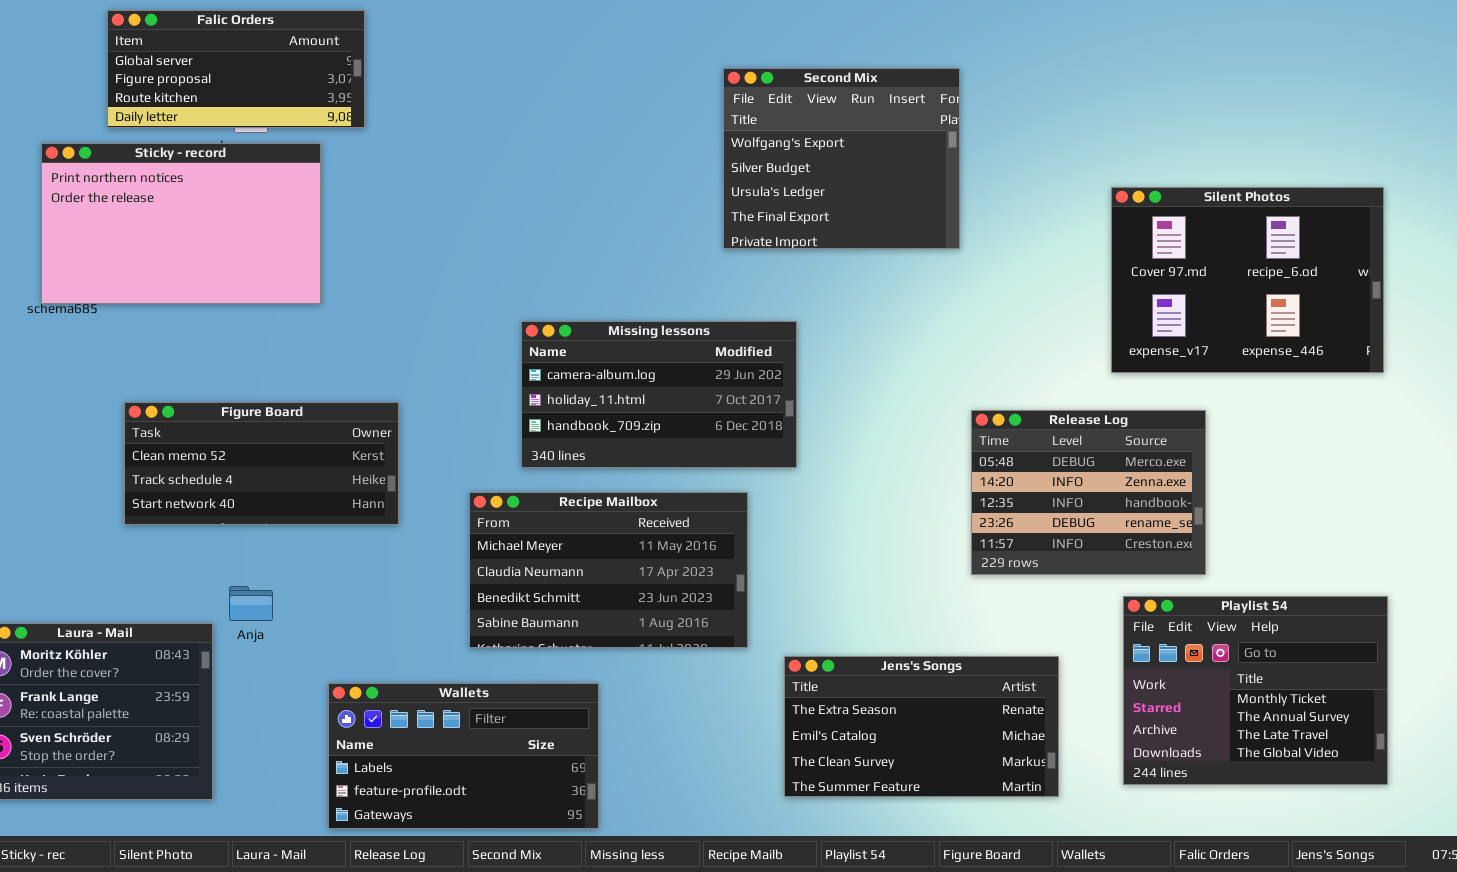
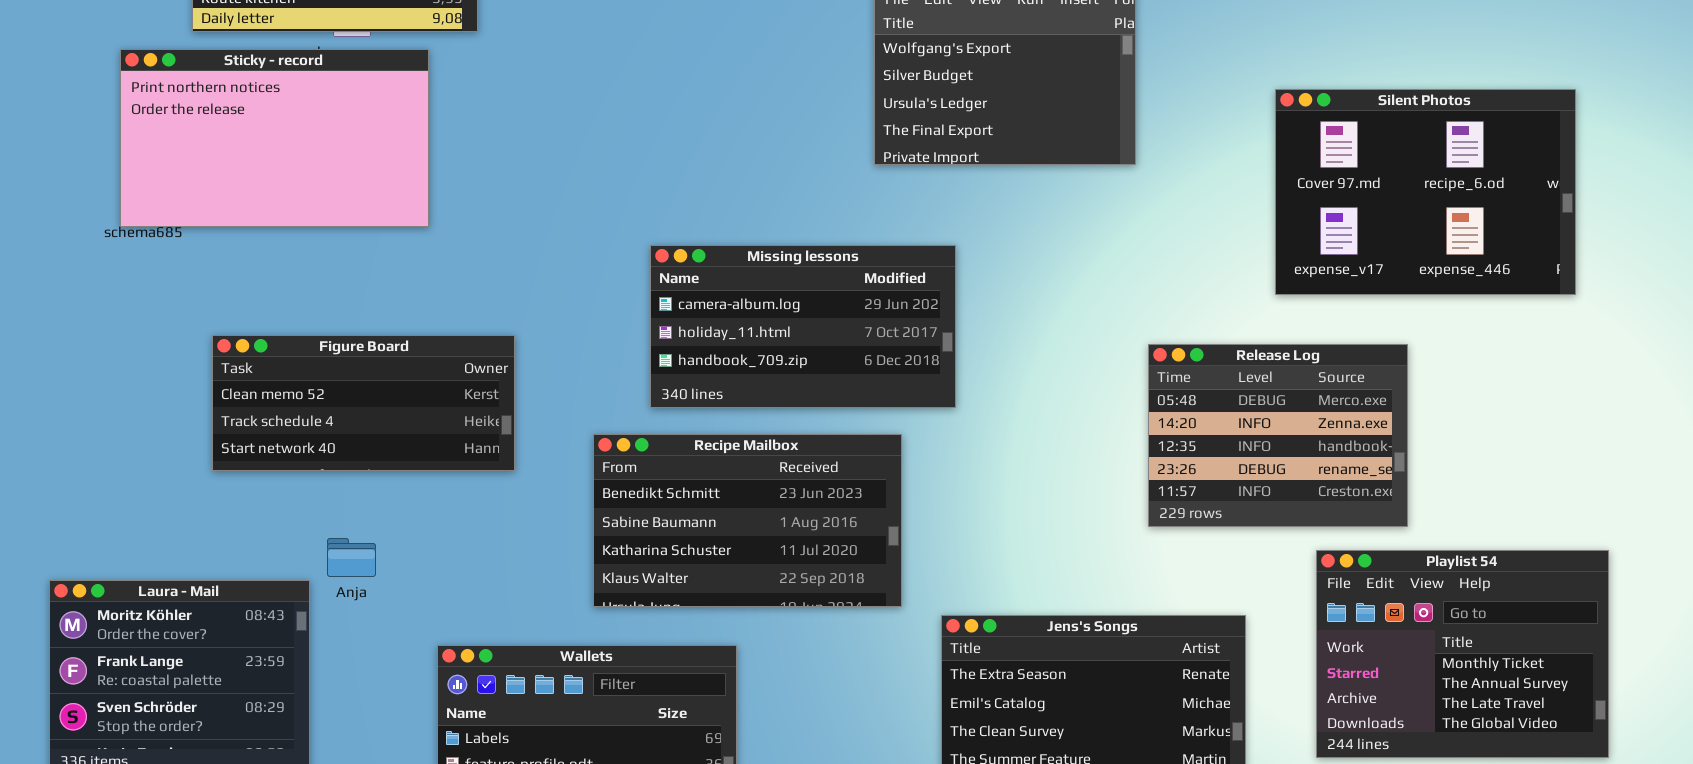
Silent Photos: [1111,187,1384,373] -> [1275,89,1576,295], moved
Recipe Mailbox: [469,492,748,648] -> [593,434,902,607], scrolled down 2 rows

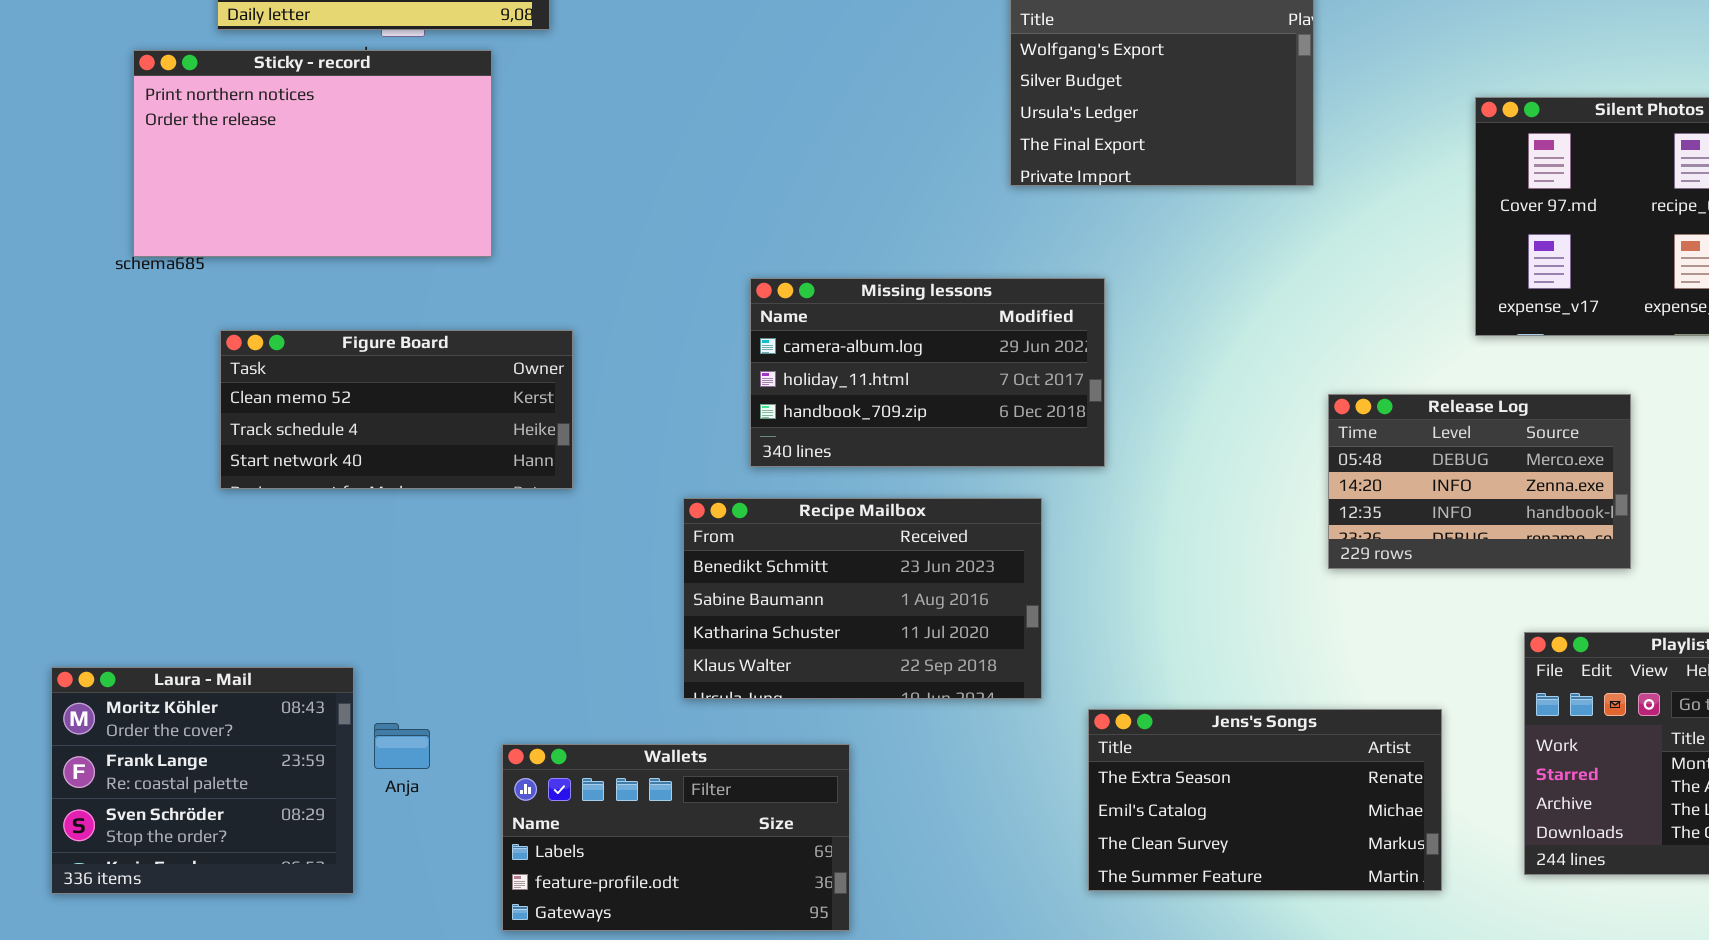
Figure Board: [212,335,515,471] -> [220,330,573,489], moved
Release Log: [1148,344,1408,527] -> [1328,394,1631,569], resized
Anja: [327,538,376,577] -> [374,723,430,769], moved

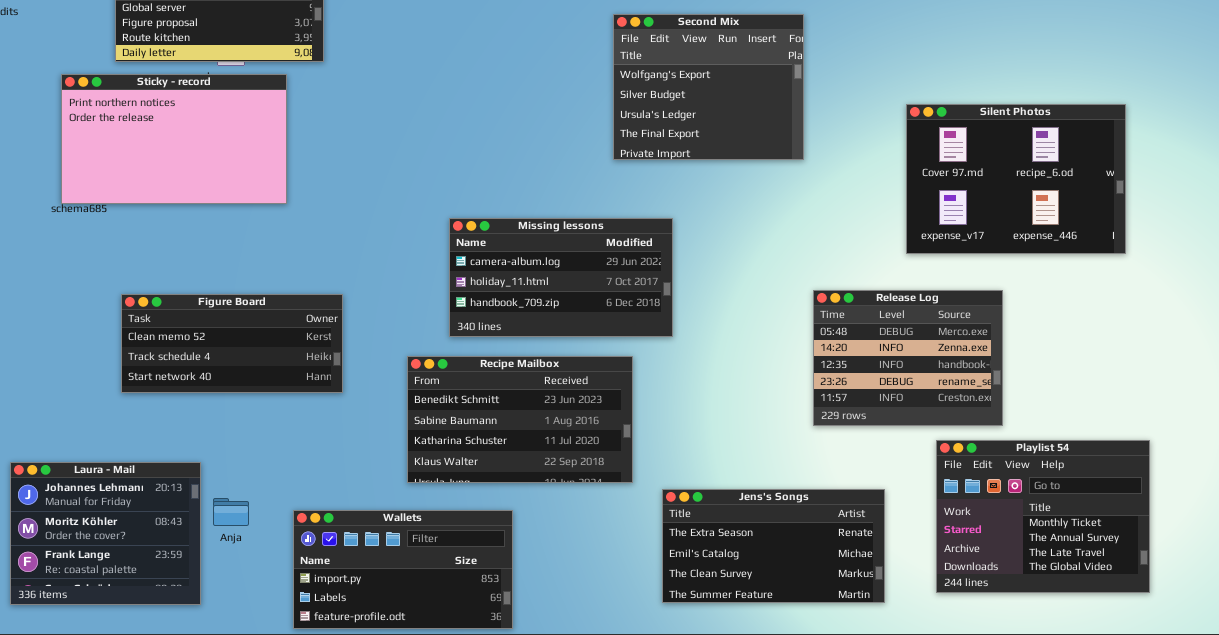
Figure Board: [220,330,573,489] -> [121,294,343,393], moved
Release Log: [1328,394,1631,569] -> [813,290,1003,426], resized
Laura - Mail: [51,667,354,894] -> [10,462,201,605], scrolled up 1 row
Wallets: [502,744,850,931] -> [293,510,513,629], scrolled up 1 row

